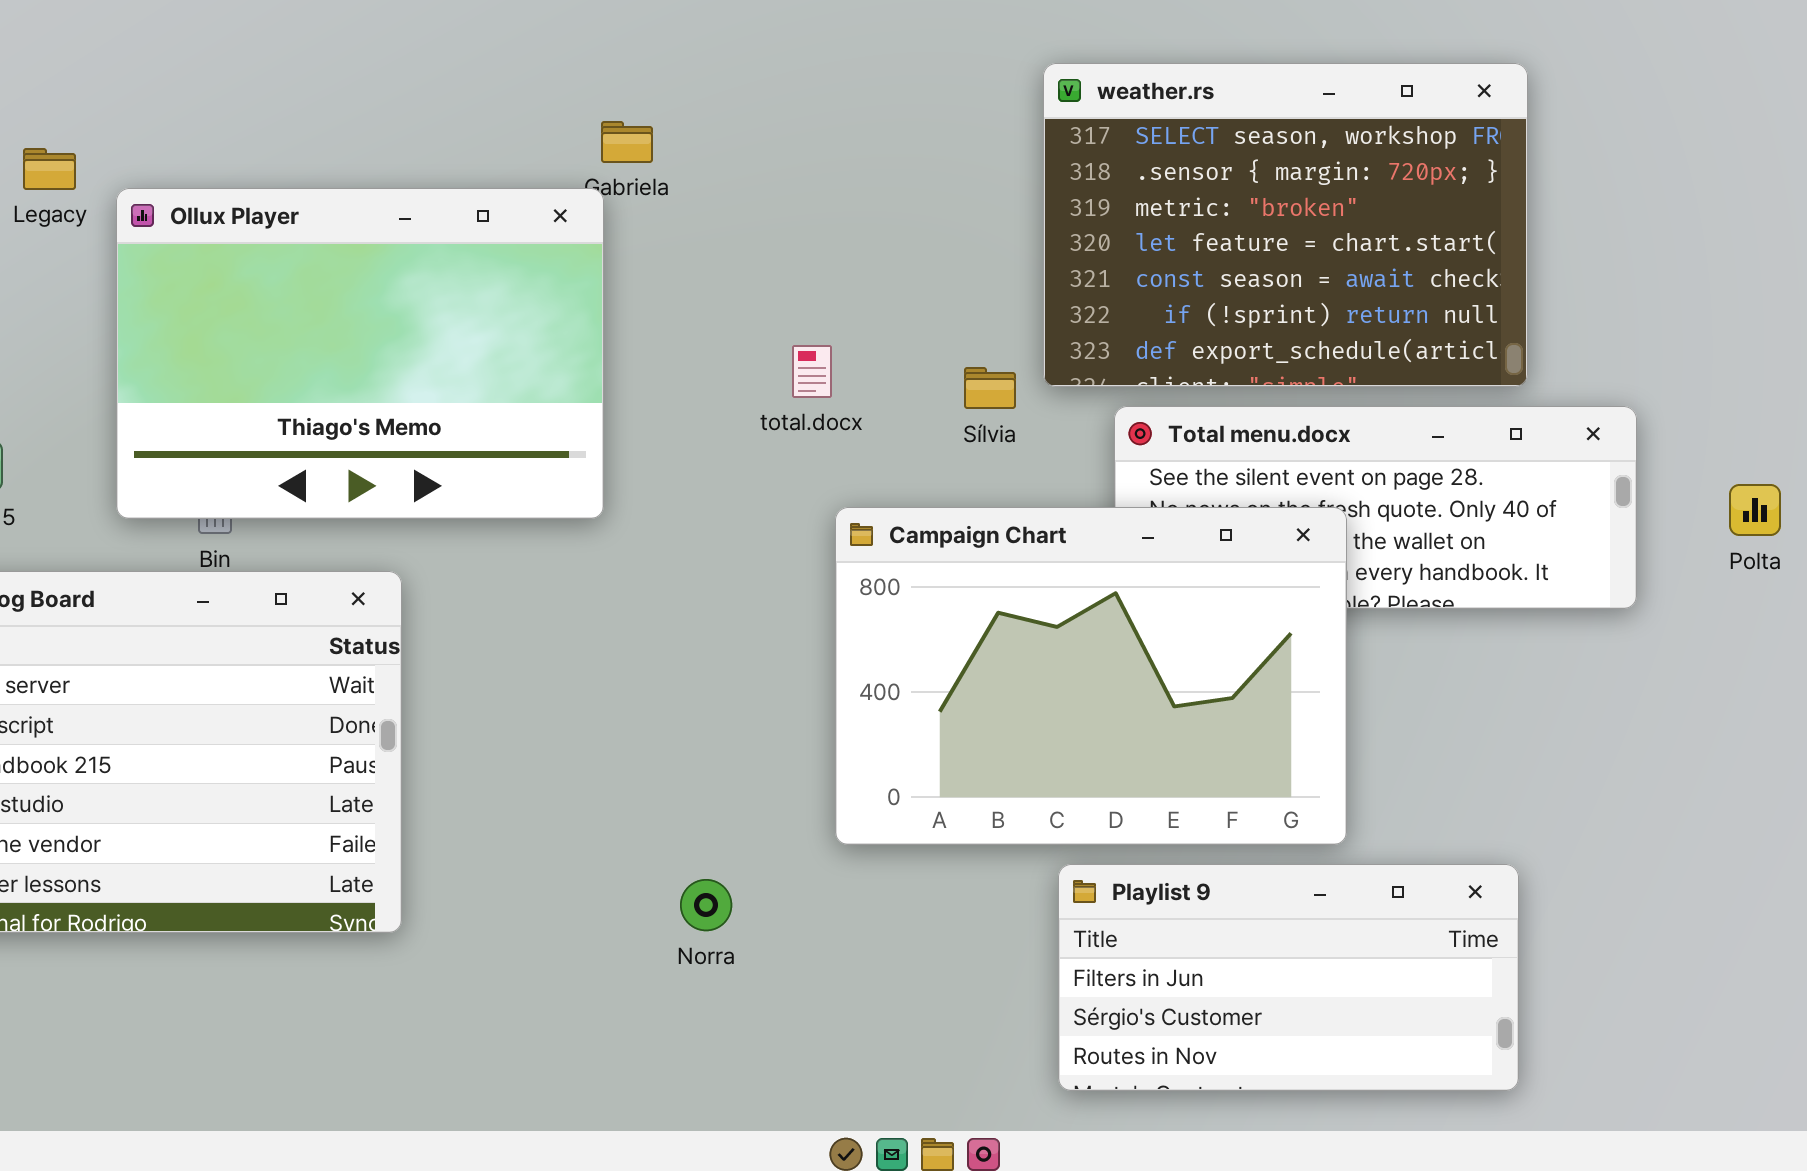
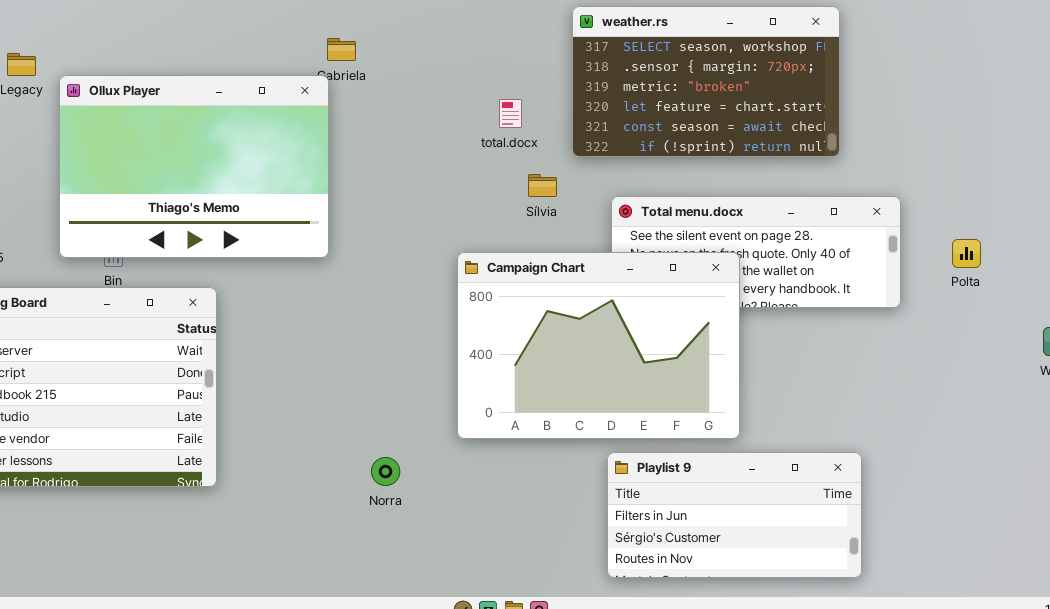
weather.rs: [1043,63,1528,387] -> [572,6,840,157], resized
total.docx: [792,345,832,398] -> [499,99,522,128], moved
Playlist 9: [1058,864,1519,1091] -> [607,452,862,578], moved

